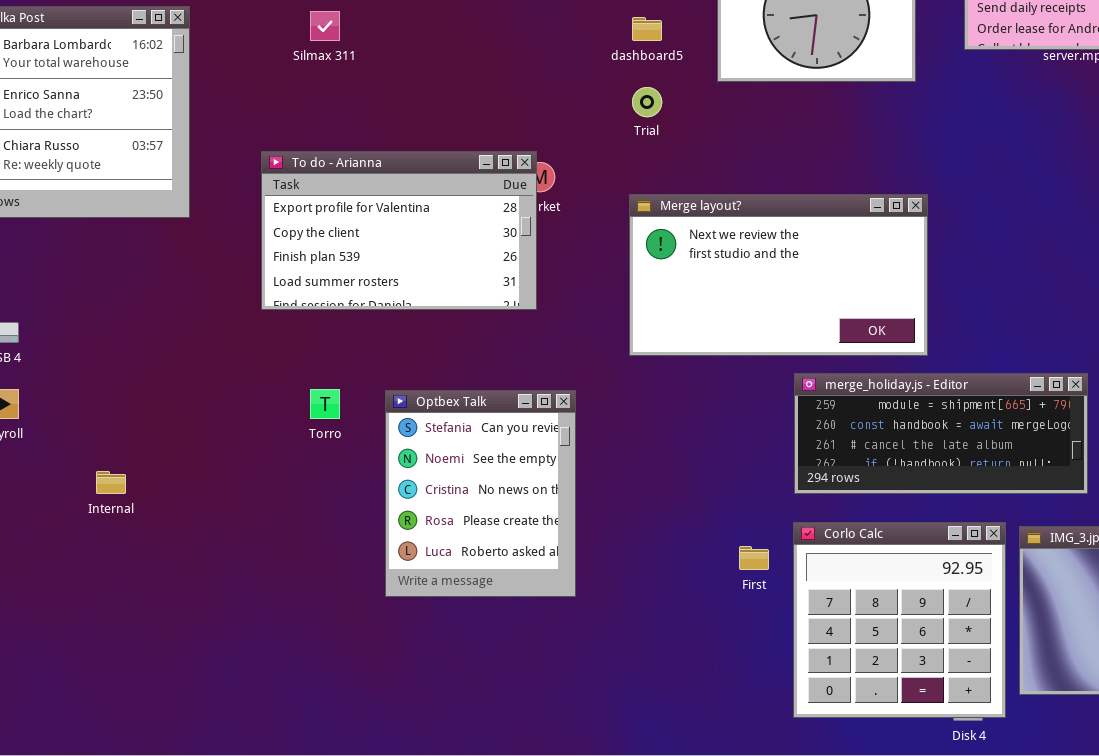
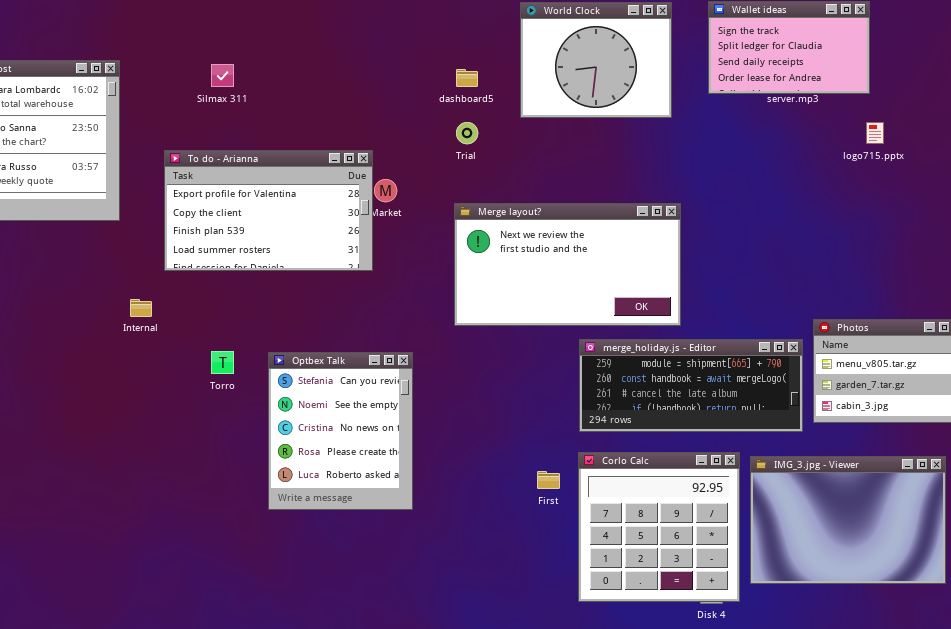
To do - Arianna: [261,151,537,310] -> [164,150,373,271], moved
Internal: [96,471,126,494] -> [130,299,152,317], moved

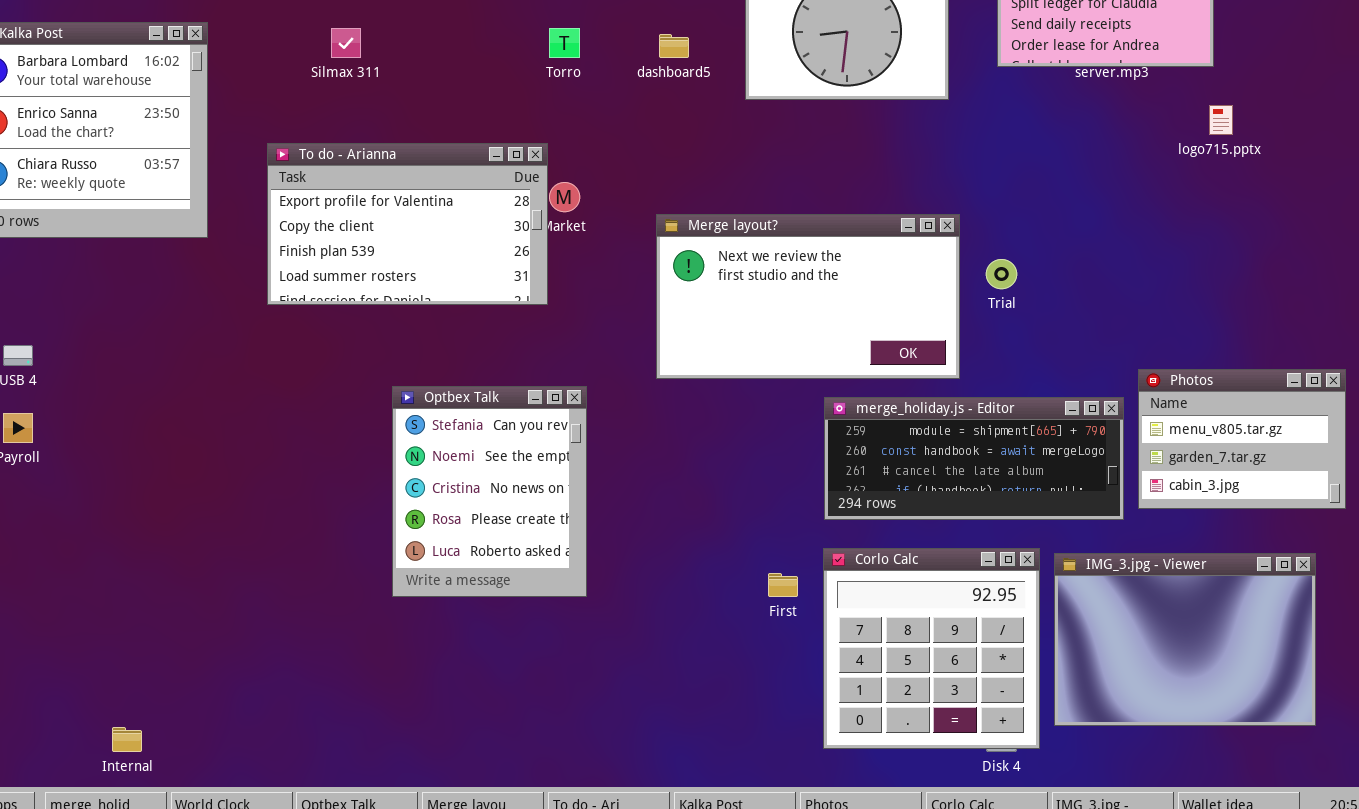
Trial: [456,122,478,144] -> [986,259,1017,289], moved
Internal: [130,299,152,317] -> [112,727,142,752], moved
Torro: [211,351,234,374] -> [549,28,580,58], moved
Optbex Talk: [268,352,413,510] -> [392,386,587,597], moved

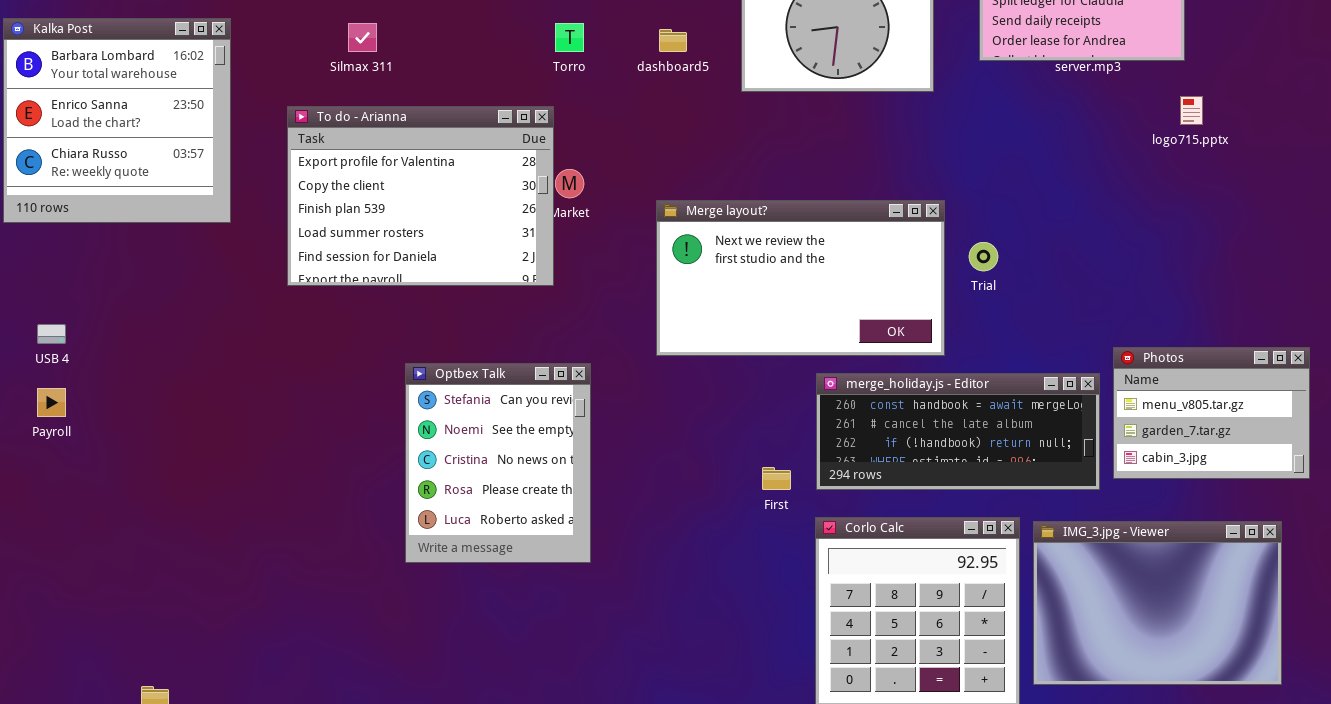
To do - Arianna: [267,143,548,305] -> [287,106,554,286], resized
merge_holiday.js - Editor: [824,397,1124,520] -> [816,373,1100,490], scrolled down 1 row
First: [768,573,798,597] -> [762,467,791,490], moved

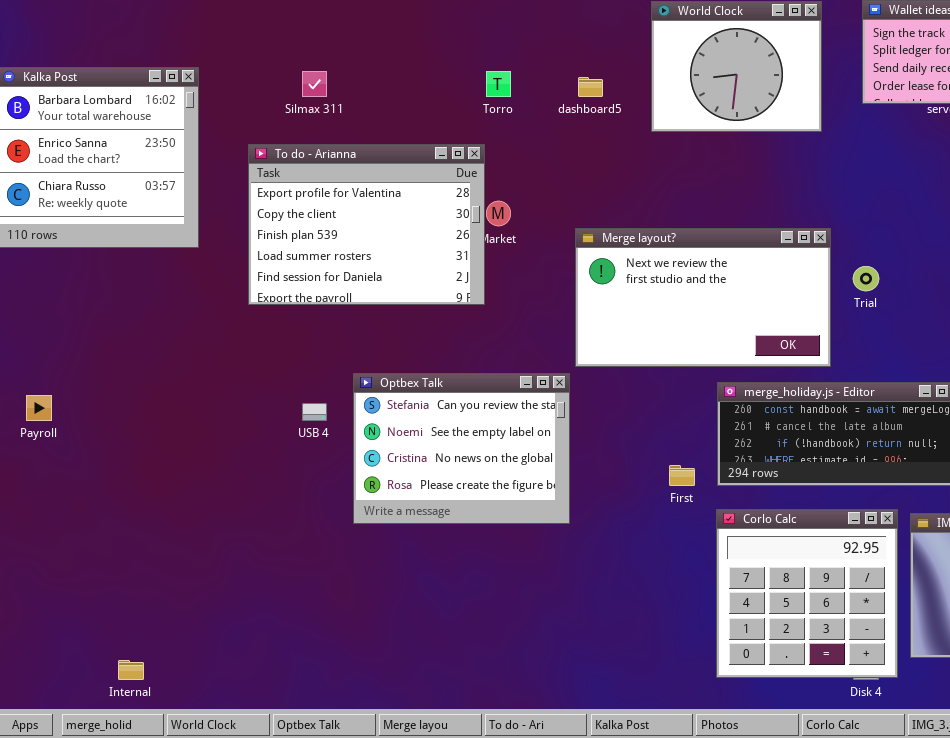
USB 4: [37,324,66,344] -> [302,403,327,421], moved
Optbex Talk: [405,363,591,563] -> [353,373,570,524], resized

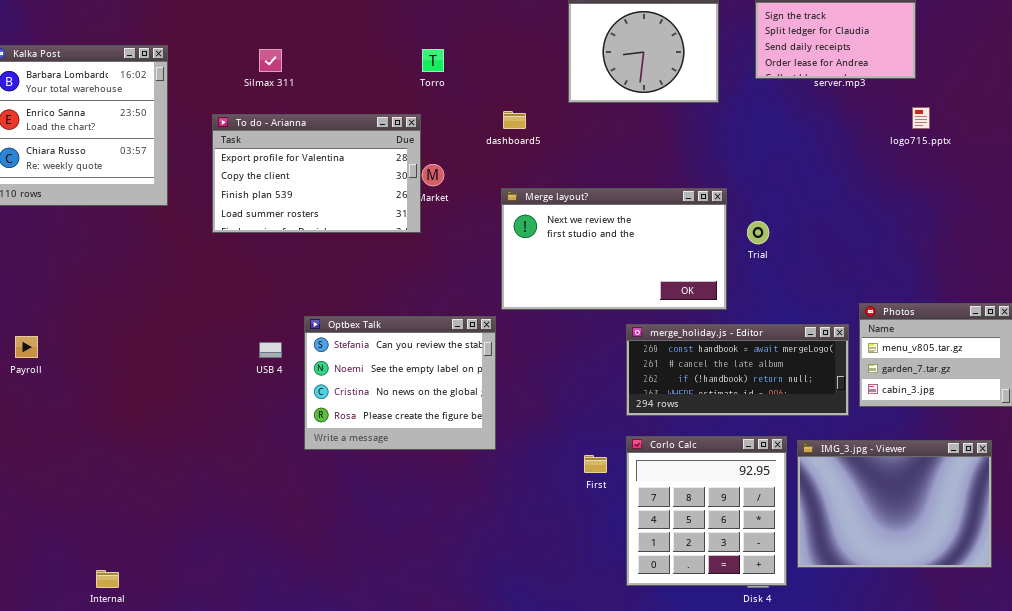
dashboard5: [578,77,603,97] -> [503,111,526,129], moved
To do - Arianna: [248,144,485,305] -> [212,114,421,233], resized
First: [669,465,695,486] -> [584,455,607,473], moved

